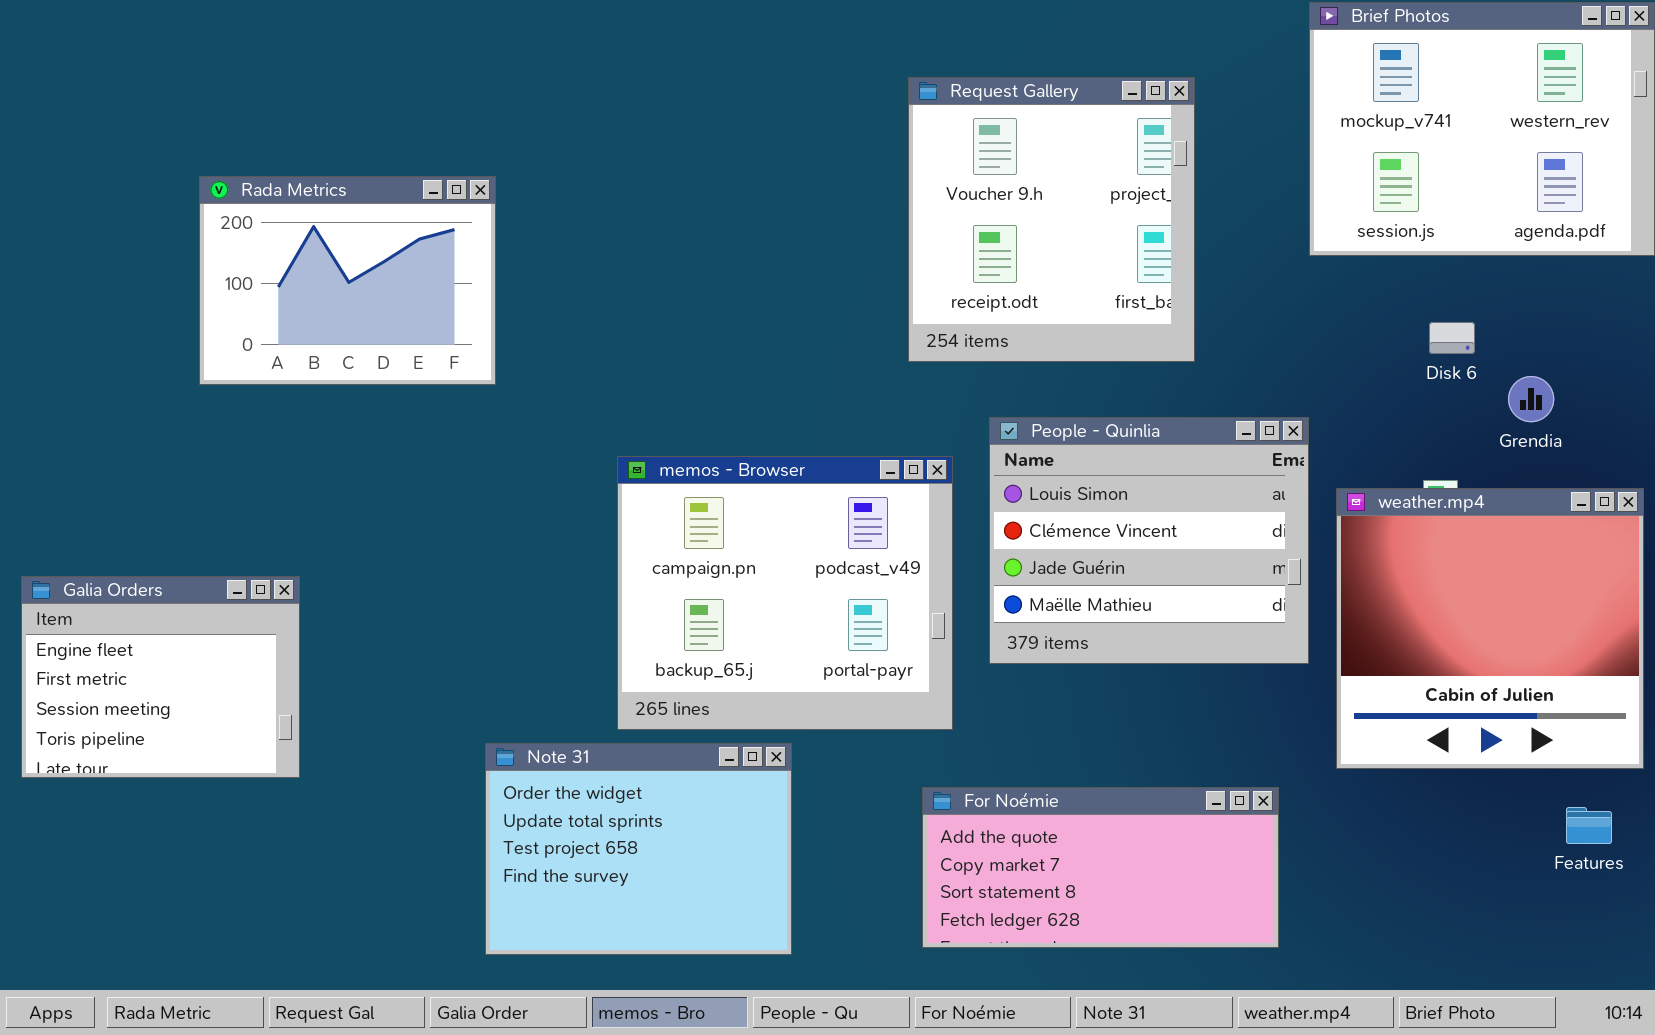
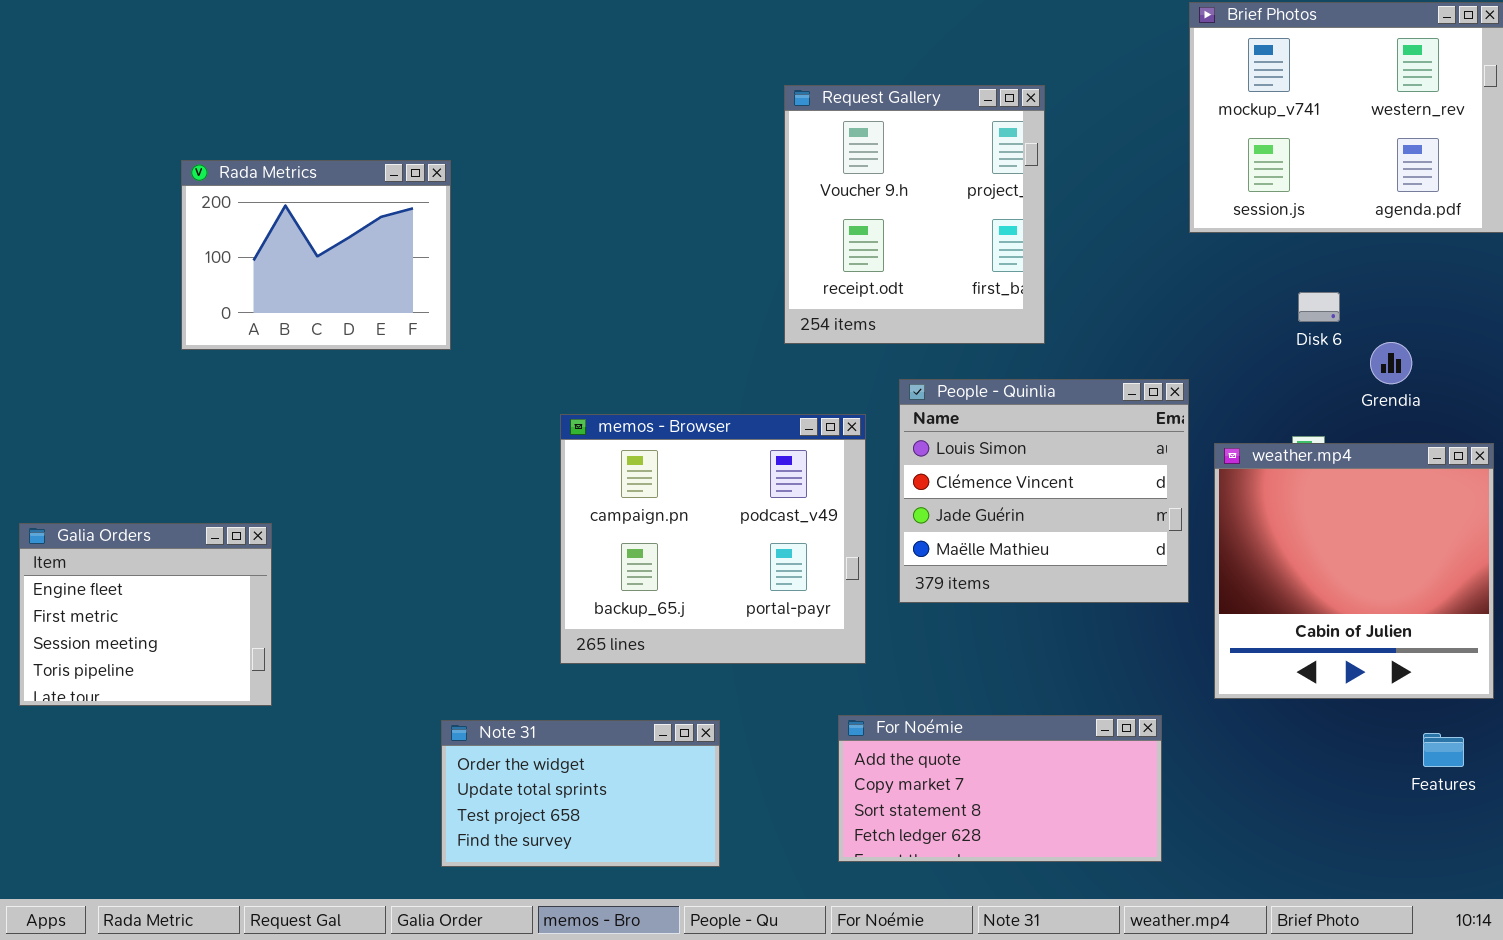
Request Gallery: [908,77,1195,362] -> [784,85,1045,344], moved
Note 31: [485,743,792,955] -> [441,720,720,867], resized

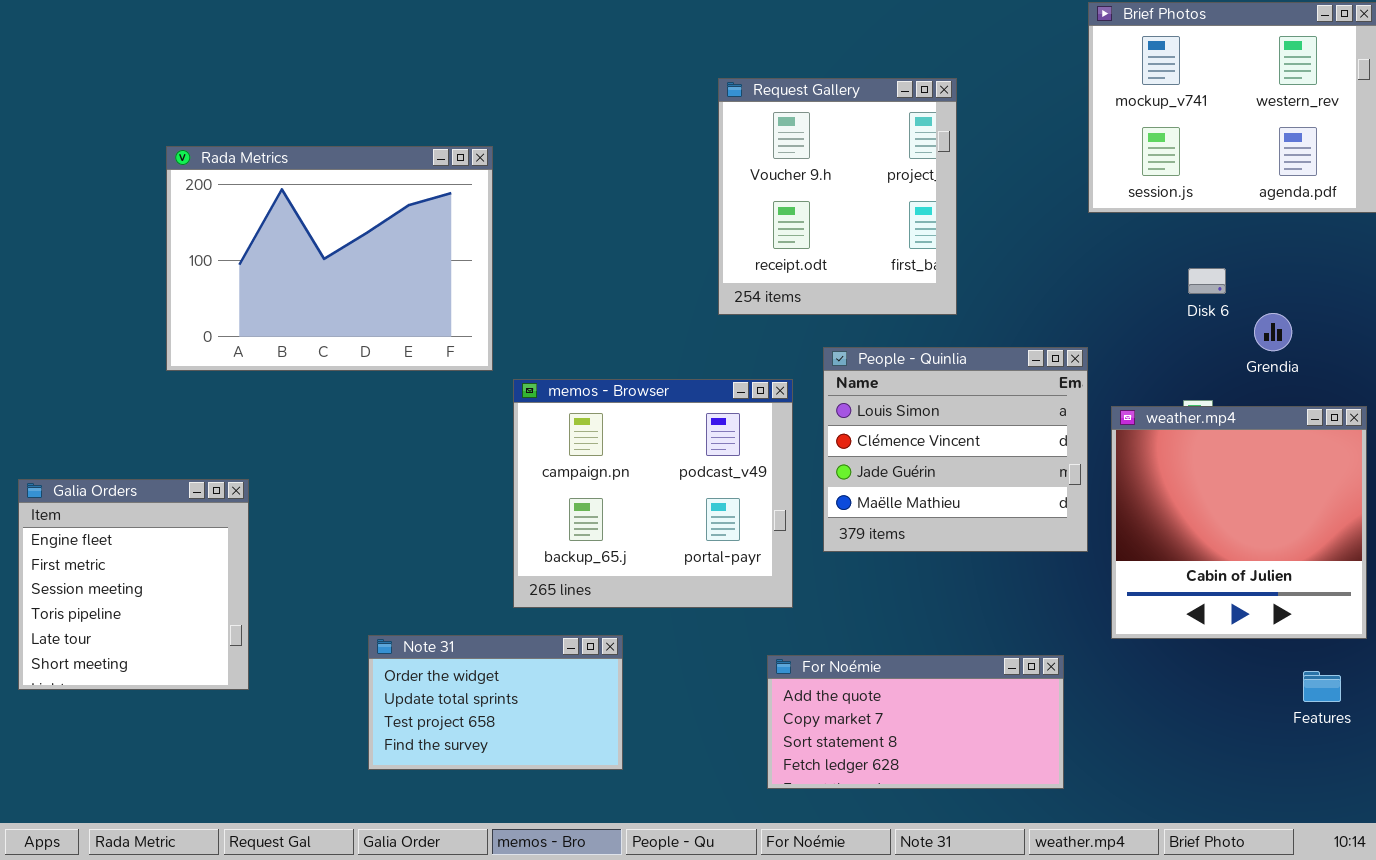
Rada Metrics: [181,160,451,350] -> [166,146,493,371], resized
Galia Orders: [19,523,272,706] -> [18,479,249,690], resized
Note 31: [441,720,720,867] -> [368,635,623,770], moved

